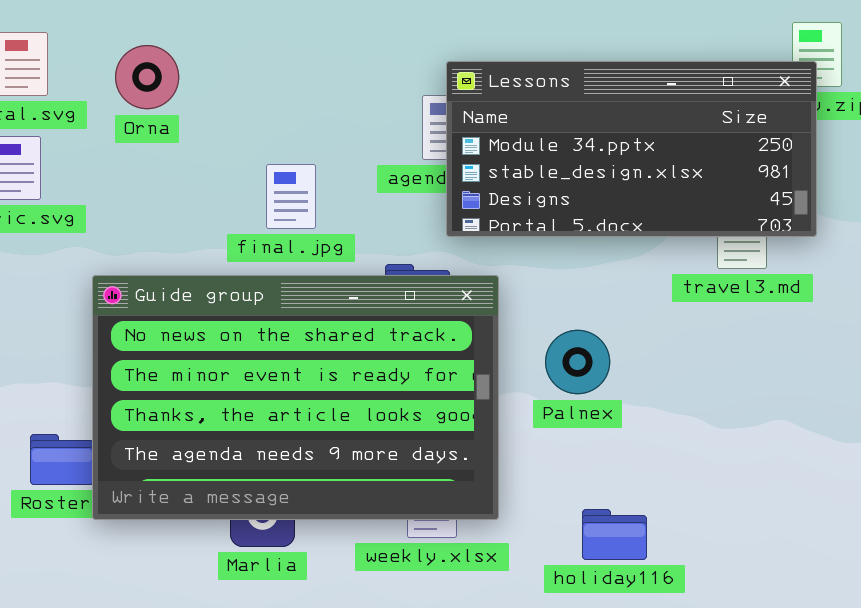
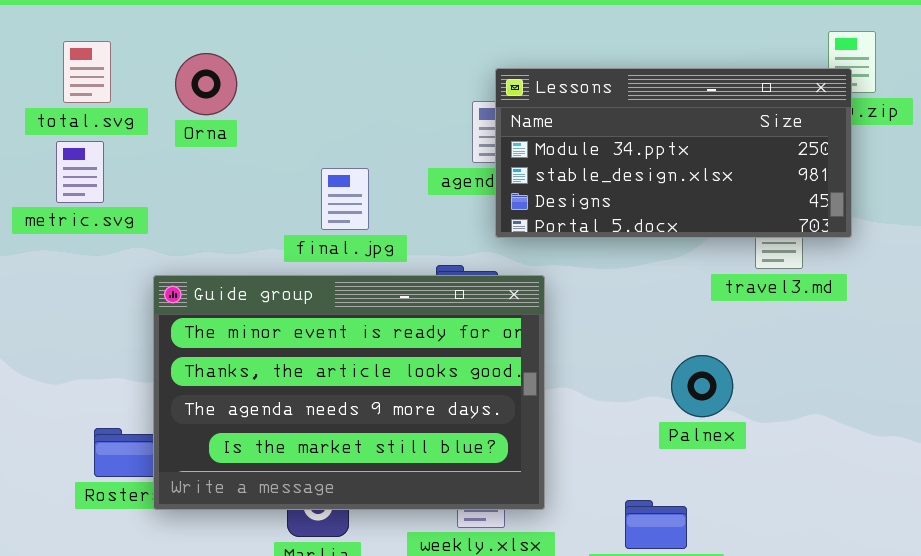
Guide group: [92,275,499,520] -> [153,275,545,510], scrolled down 1 row
Palnex: [545,330,610,394] -> [671,355,733,417], moved

